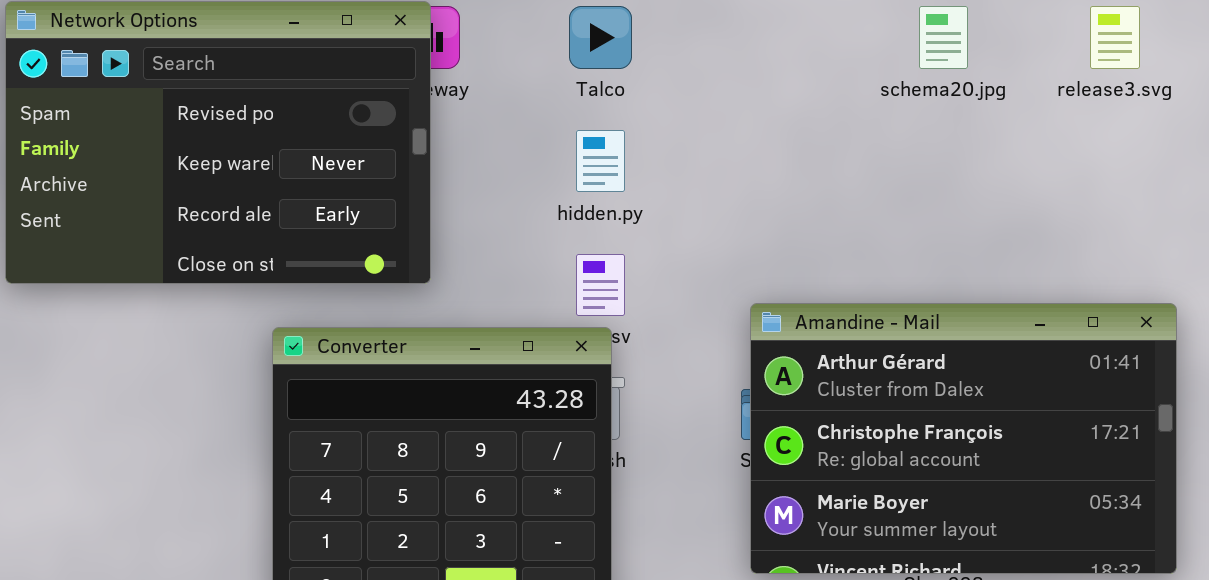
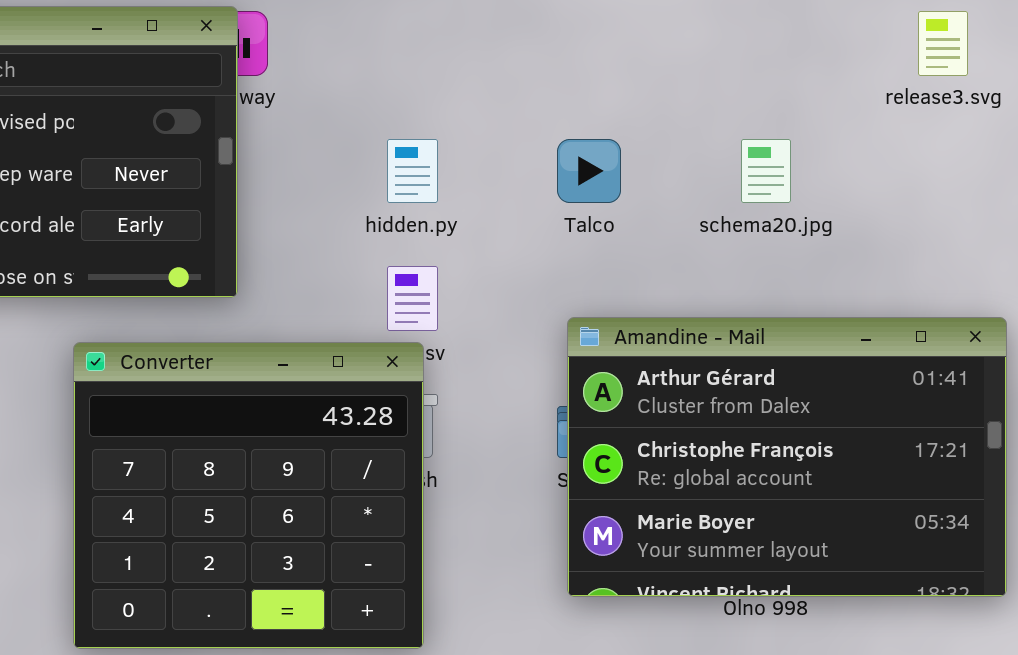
Talco: [569,6,632,69] -> [557,139,621,203], moved
schema20.jpg: [919,6,968,69] -> [741,139,791,203], moved

